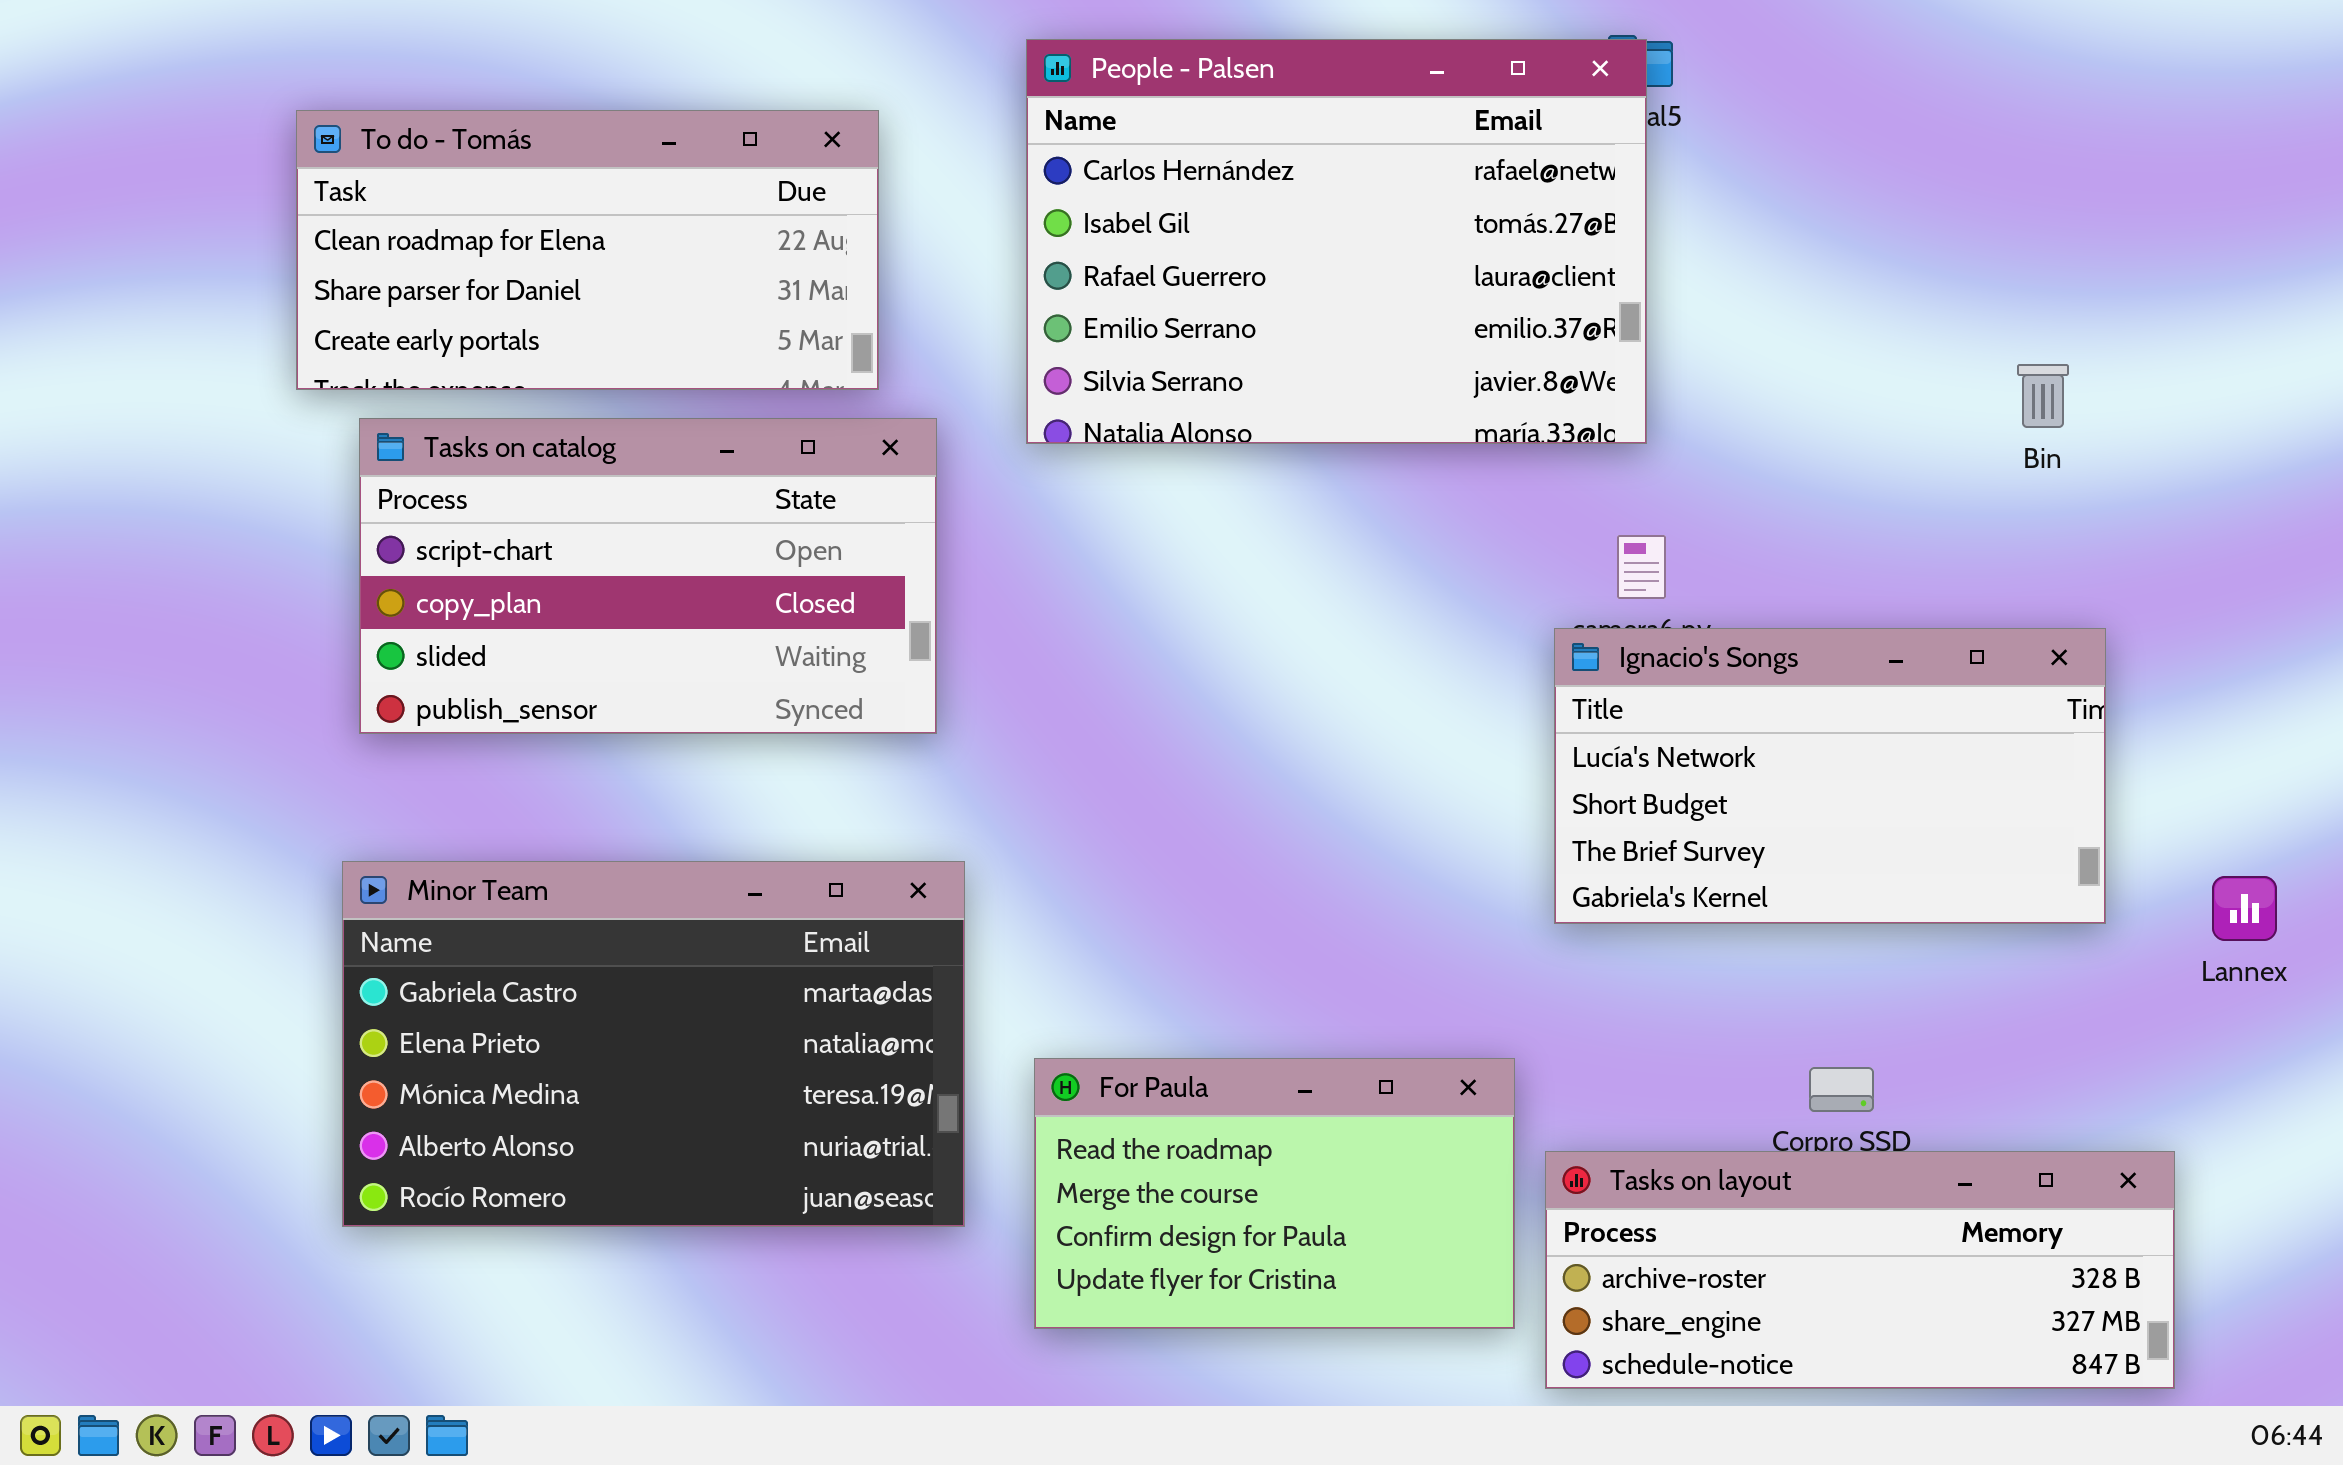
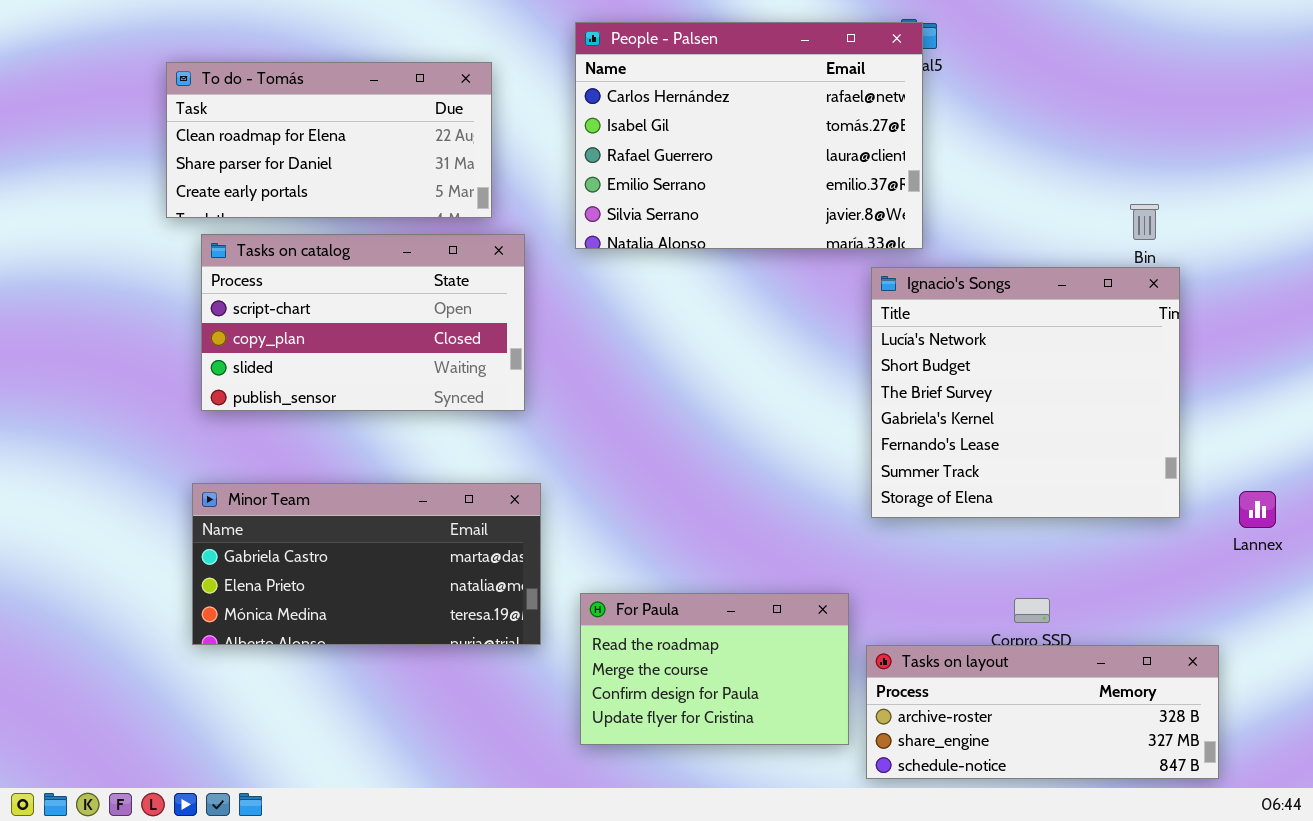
Ignacio's Songs: [1554,628,2106,924] -> [871,267,1180,518], resized
Minor Team: [342,861,965,1227] -> [192,483,541,645], resized

